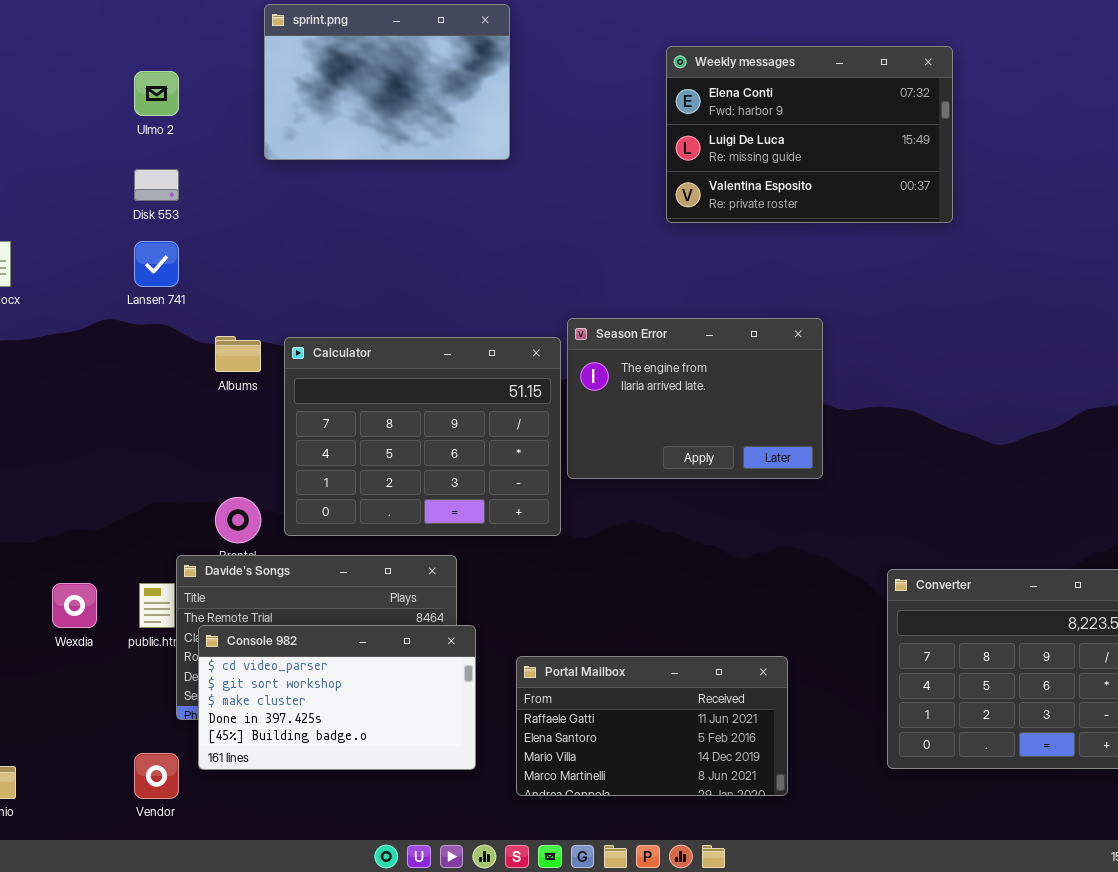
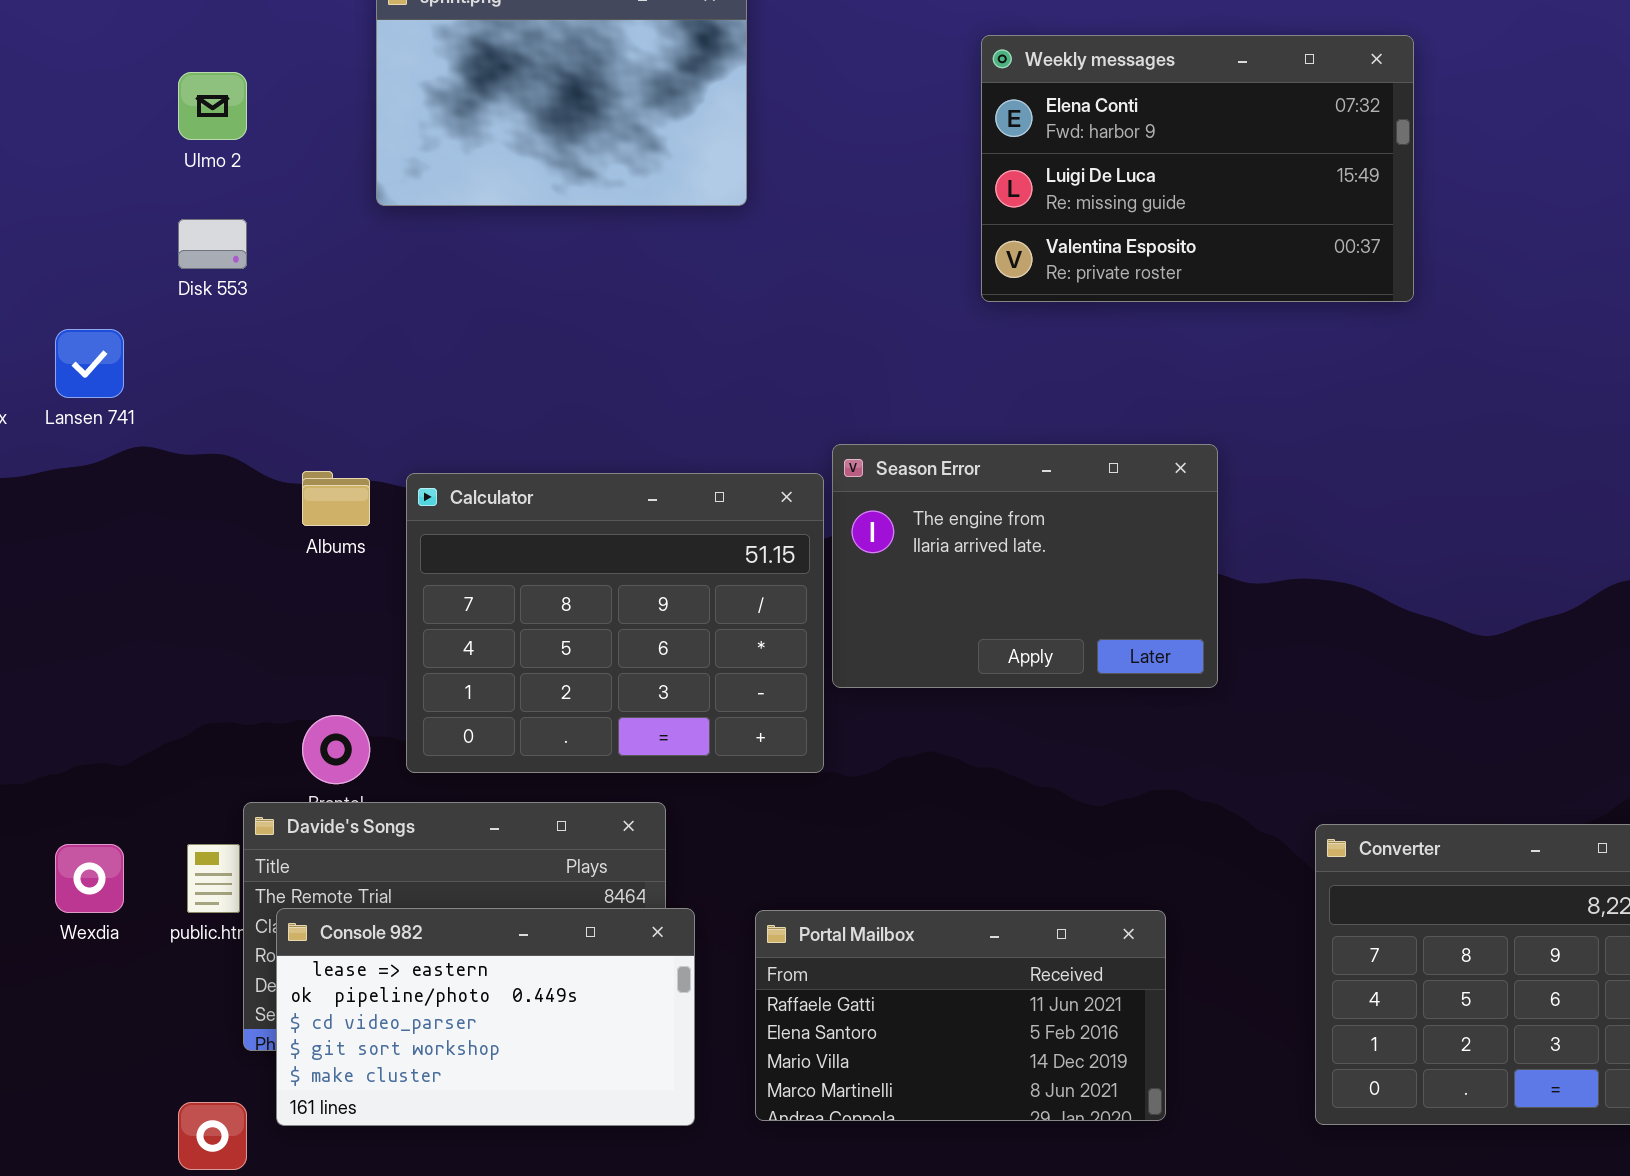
Lansen 741: [134,241,179,287] -> [55,329,124,398], moved
Console 982: [198,625,476,770] -> [276,908,695,1126], scrolled up 2 rows
Portal Mailbox: [516,656,788,796] -> [755,910,1166,1121], moved

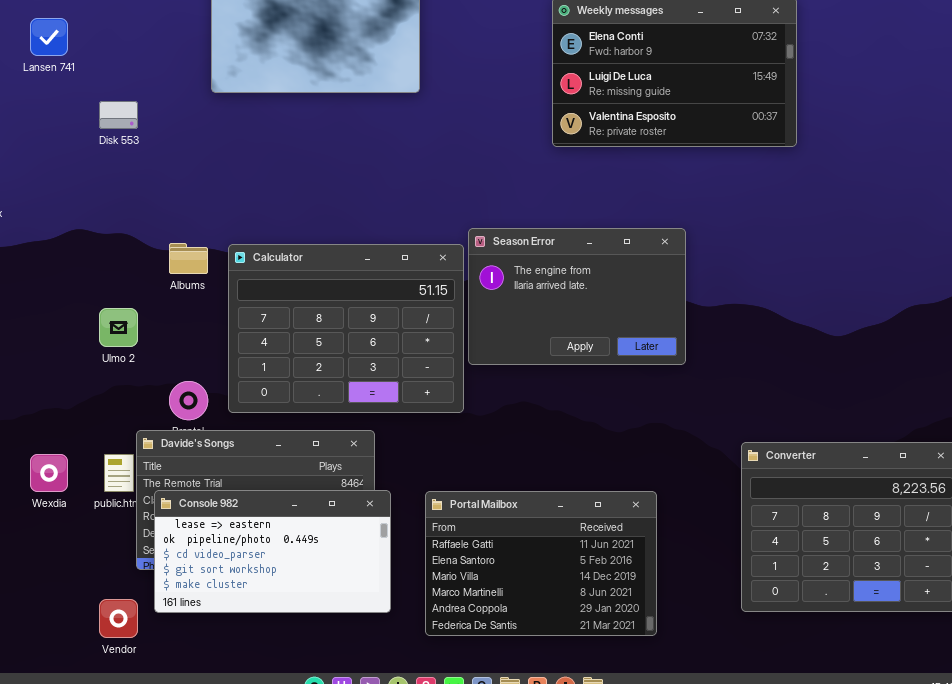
Ulmo 2: [178,72,247,140] -> [99,308,138,347], moved
Lansen 741: [55,329,124,398] -> [30,18,68,56], moved
Portal Mailbox: [755,910,1166,1121] -> [425,491,657,636], resized

